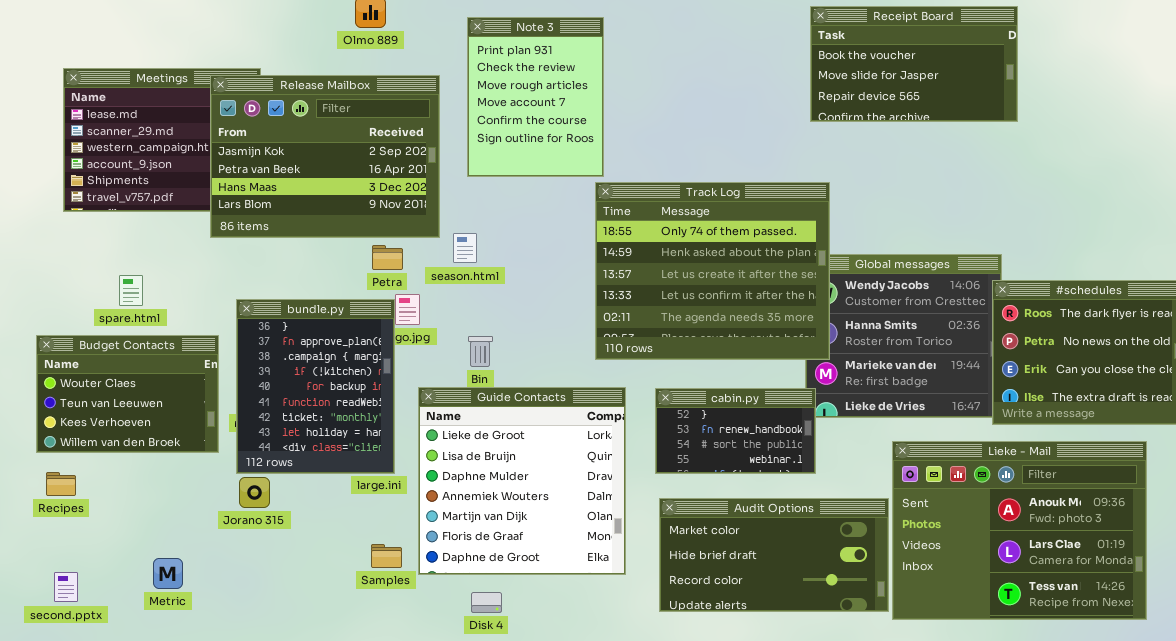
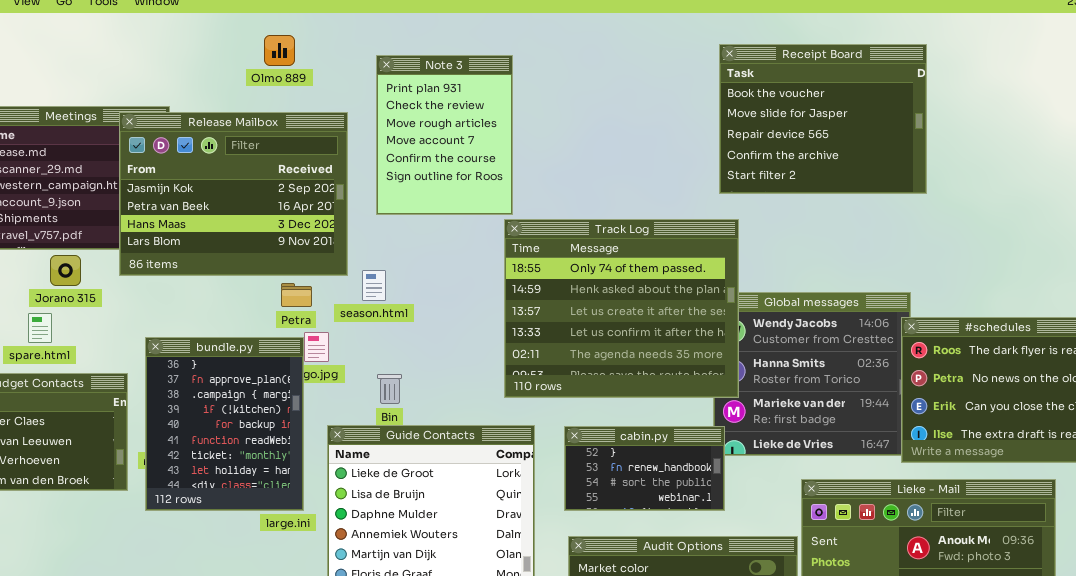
Receipt Board: [810,6,1018,122] -> [719,44,927,194], resized
Jorano 315: [239,477,270,508] -> [50,255,81,286], moved

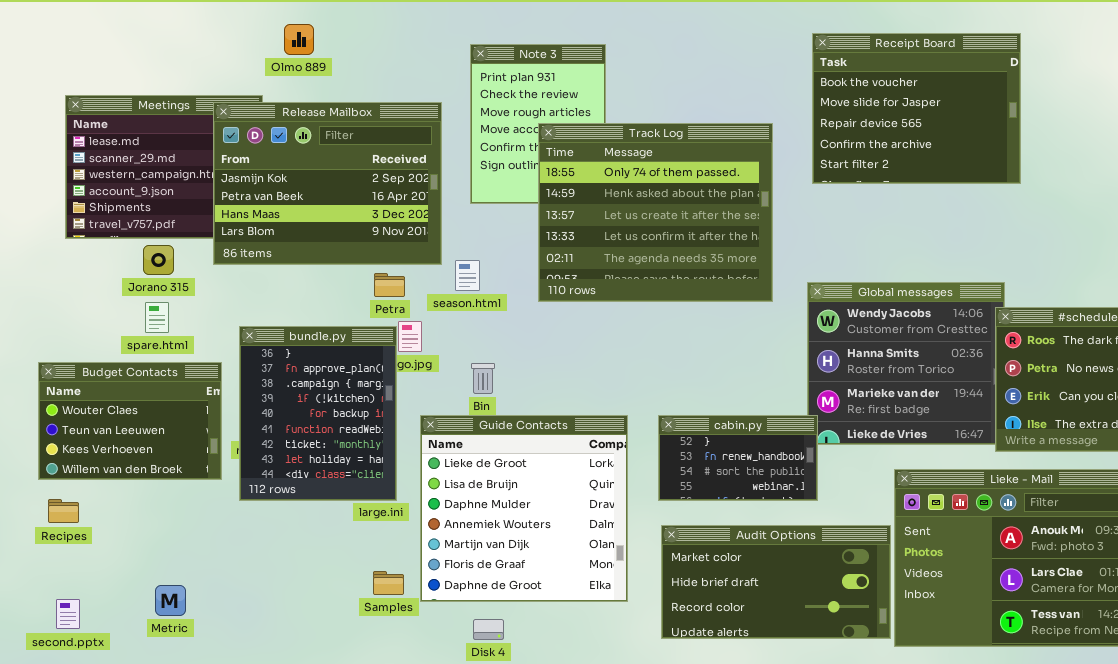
Olmo 889: [264,35,295,66] -> [284,24,314,55], moved
Track Log: [504,219,739,398] -> [538,123,773,302], moved
spare.html: [28,313,52,343] -> [145,302,169,333], moved

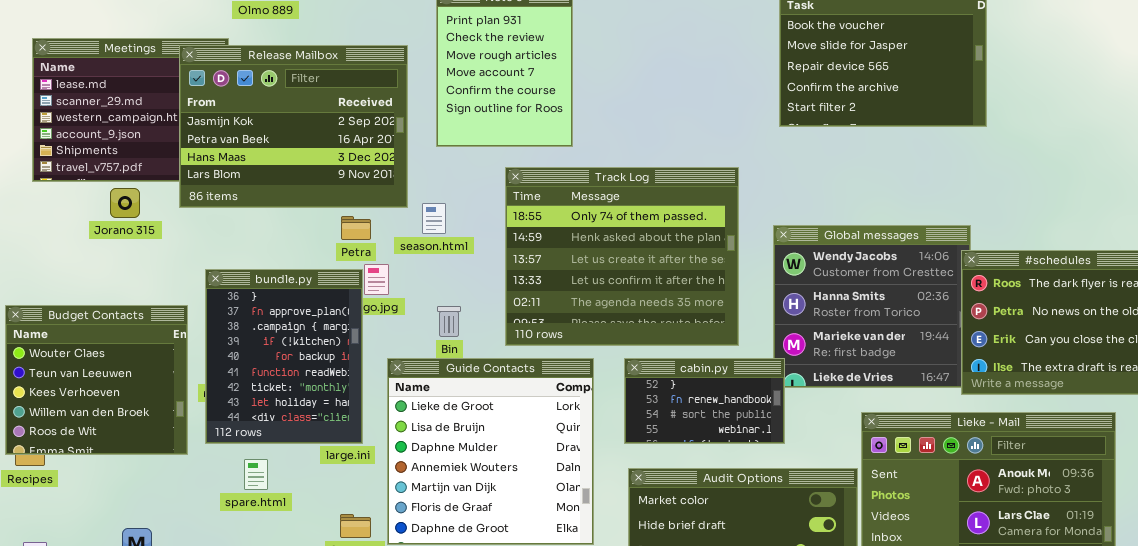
Track Log: [538,123,773,302] -> [505,167,739,346], moved
spare.html: [145,302,169,333] -> [244,459,268,490], moved
Budget Contacts: [38,362,222,480] -> [5,305,188,455], resized

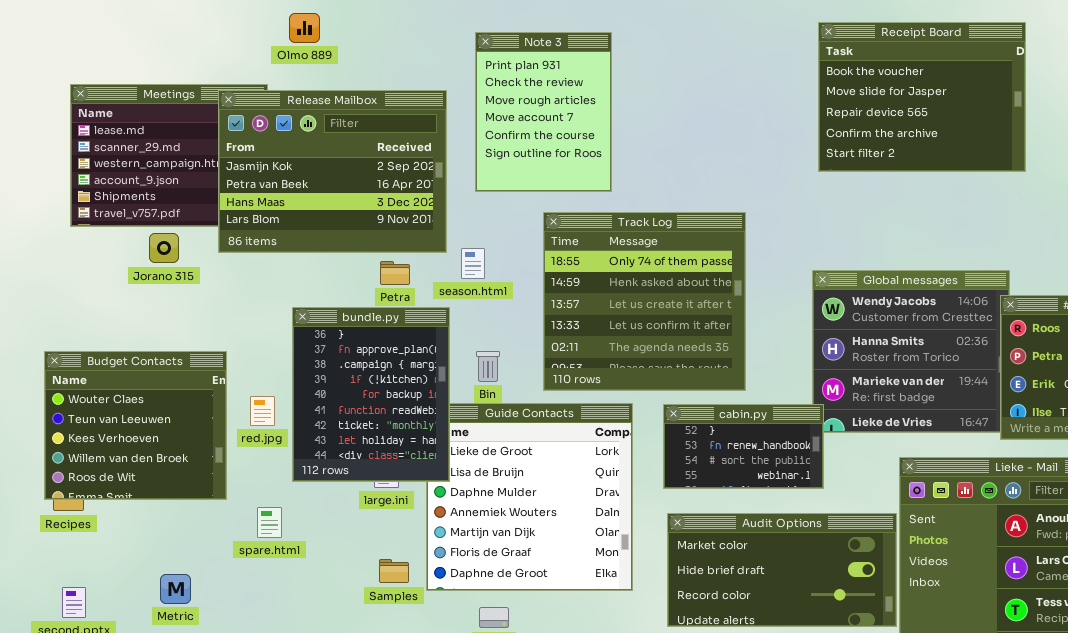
Track Log: [505,167,739,346] -> [543,212,746,391], resized
bundle.py: [205,269,363,444] -> [292,307,450,482], moved
spare.html: [244,459,268,490] -> [257,507,282,538], moved

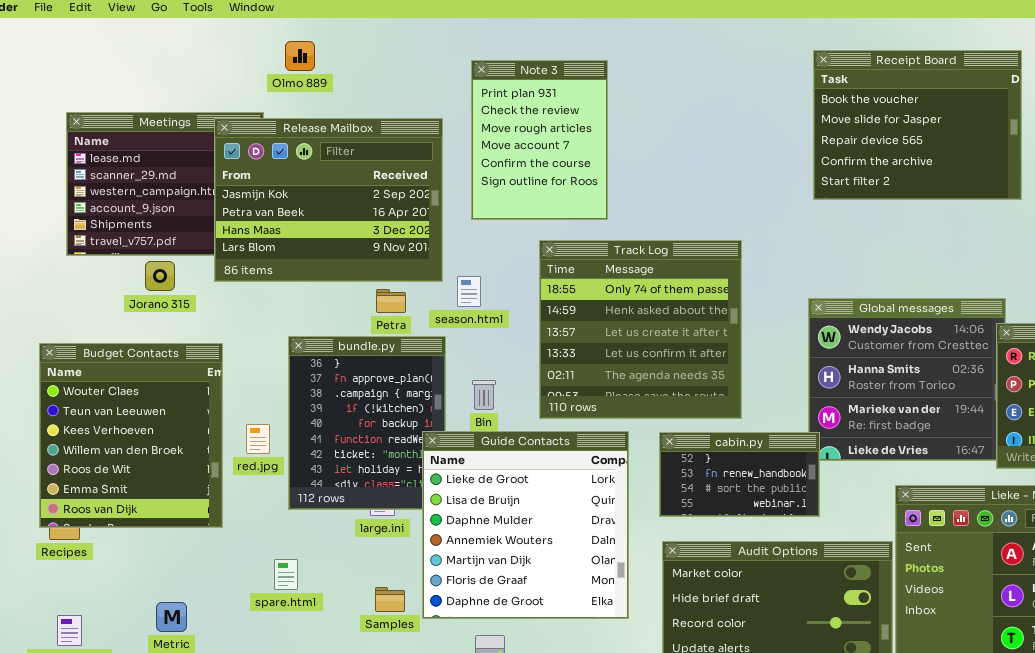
Budget Contacts: [44,351,227,500] -> [39,343,223,528], resized
Guide Contacts: [426,403,633,591] -> [422,431,629,619], raised
spare.html: [257,507,282,538] -> [274,559,298,590], moved

